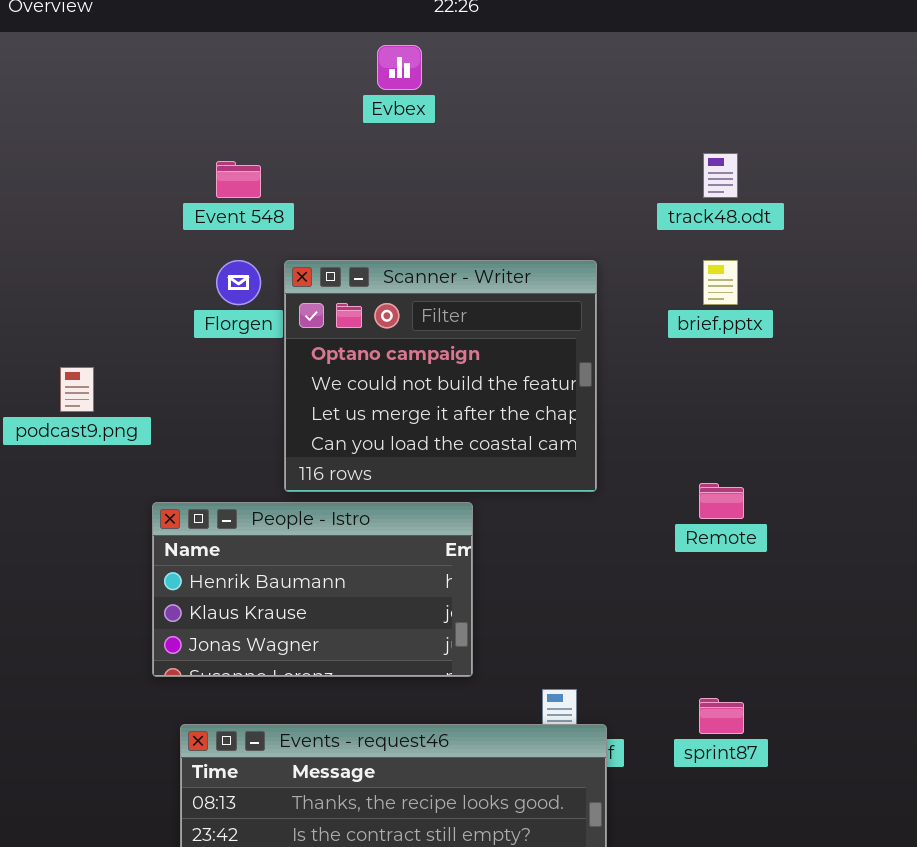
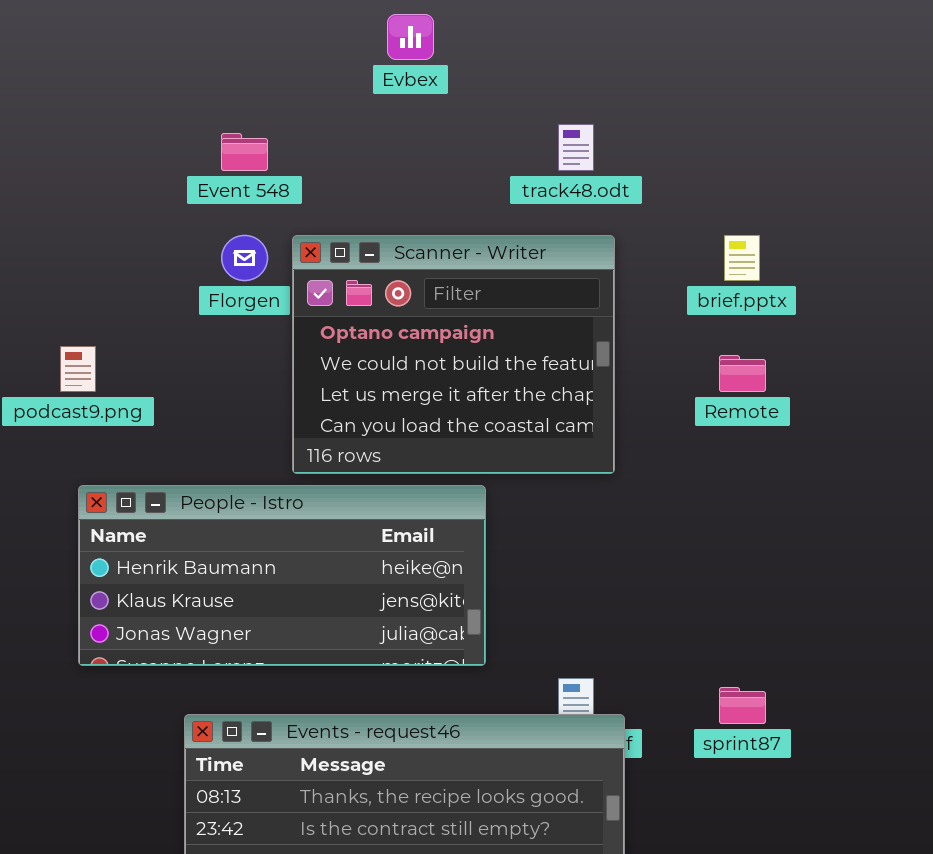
track48.odt: [703,153,738,198] -> [558,124,594,171], moved
Remote: [699,483,744,519] -> [719,355,766,392], moved
People - Istro: [152,502,473,677] -> [78,485,486,666], resized

